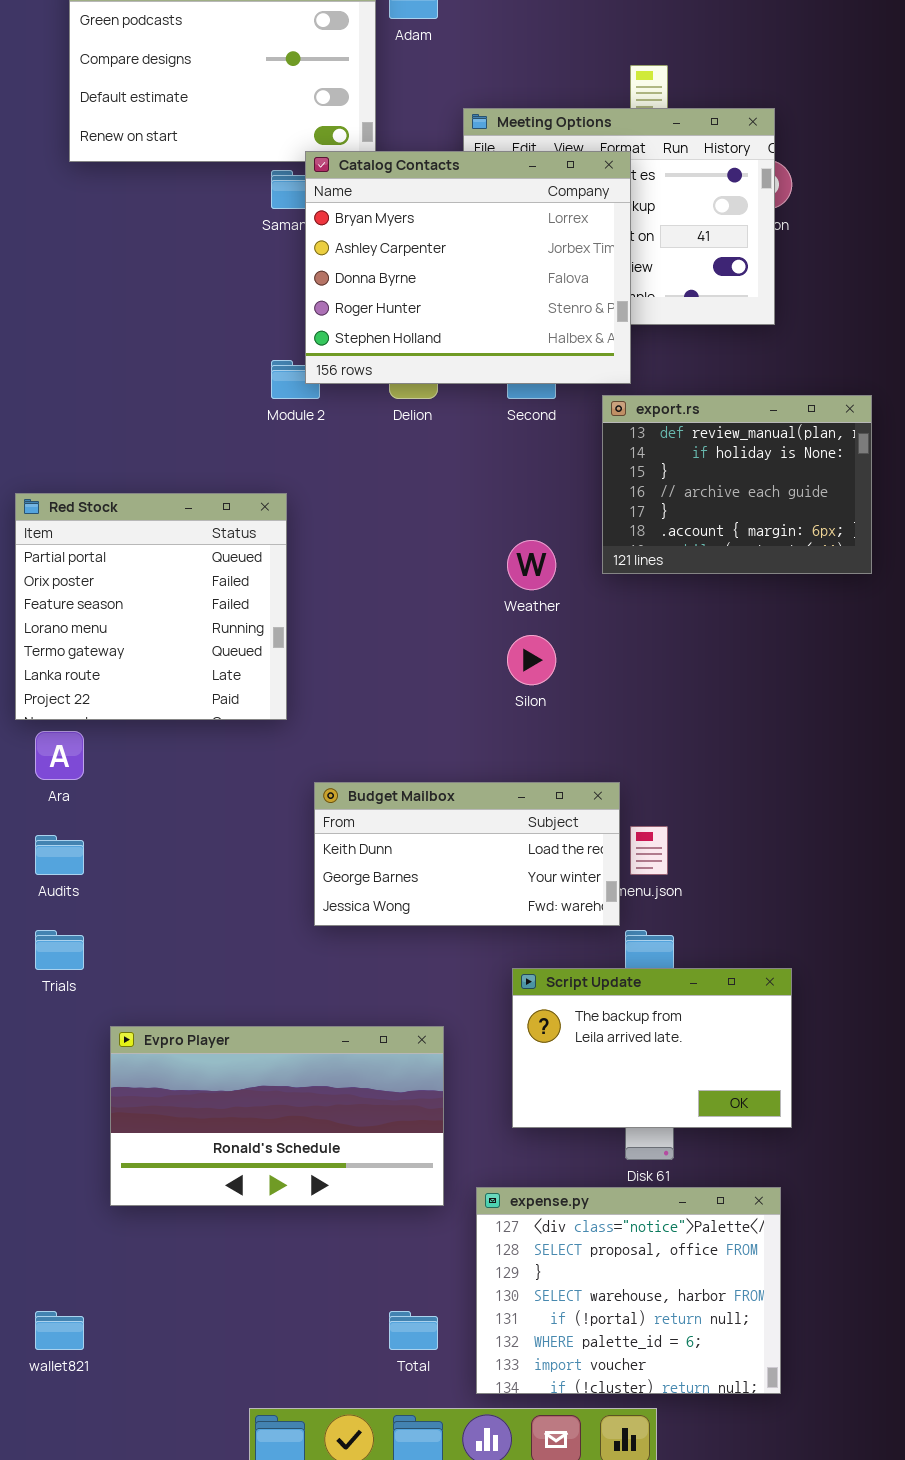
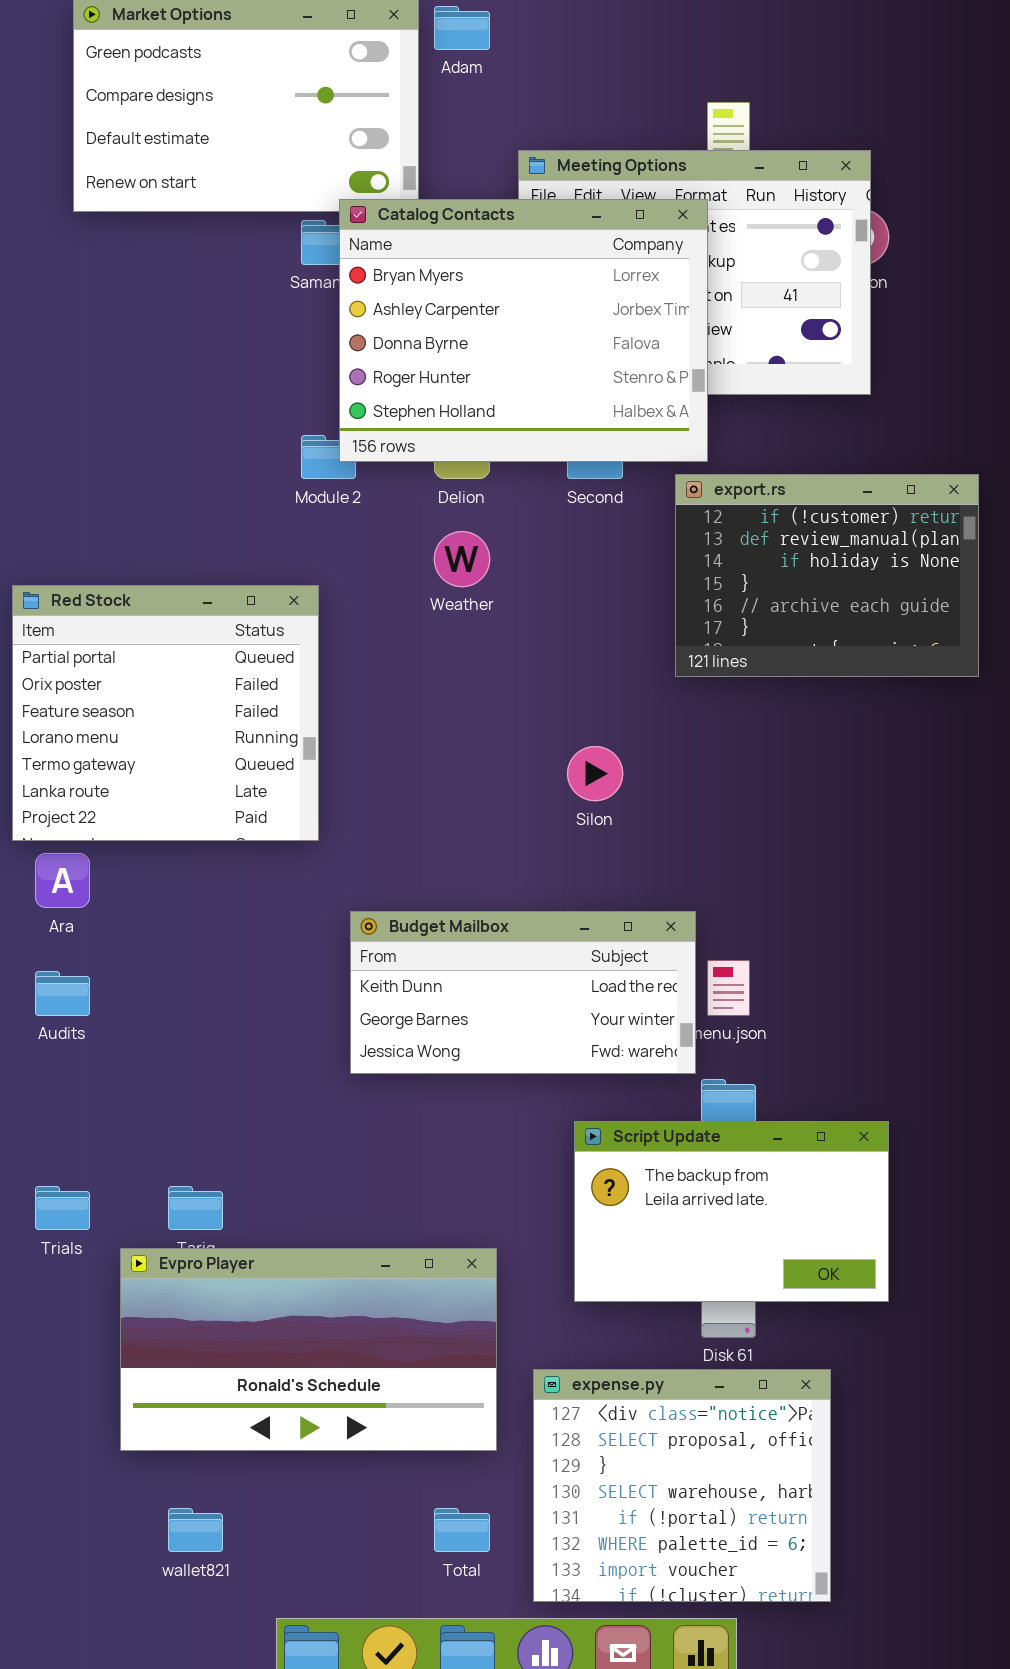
export.rs: [602,395,872,574] -> [675,474,979,677], scrolled up 1 row
Weather: [507,540,556,590] -> [434,531,490,587], moved
Trials: [35,930,84,970] -> [35,1186,90,1230], moved
Evpro Player: [110,1026,444,1206] -> [120,1248,497,1451], moved
expense.py: [476,1187,781,1394] -> [533,1369,831,1602], resized
wallet821: [35,1311,84,1350] -> [168,1508,223,1552], moved

